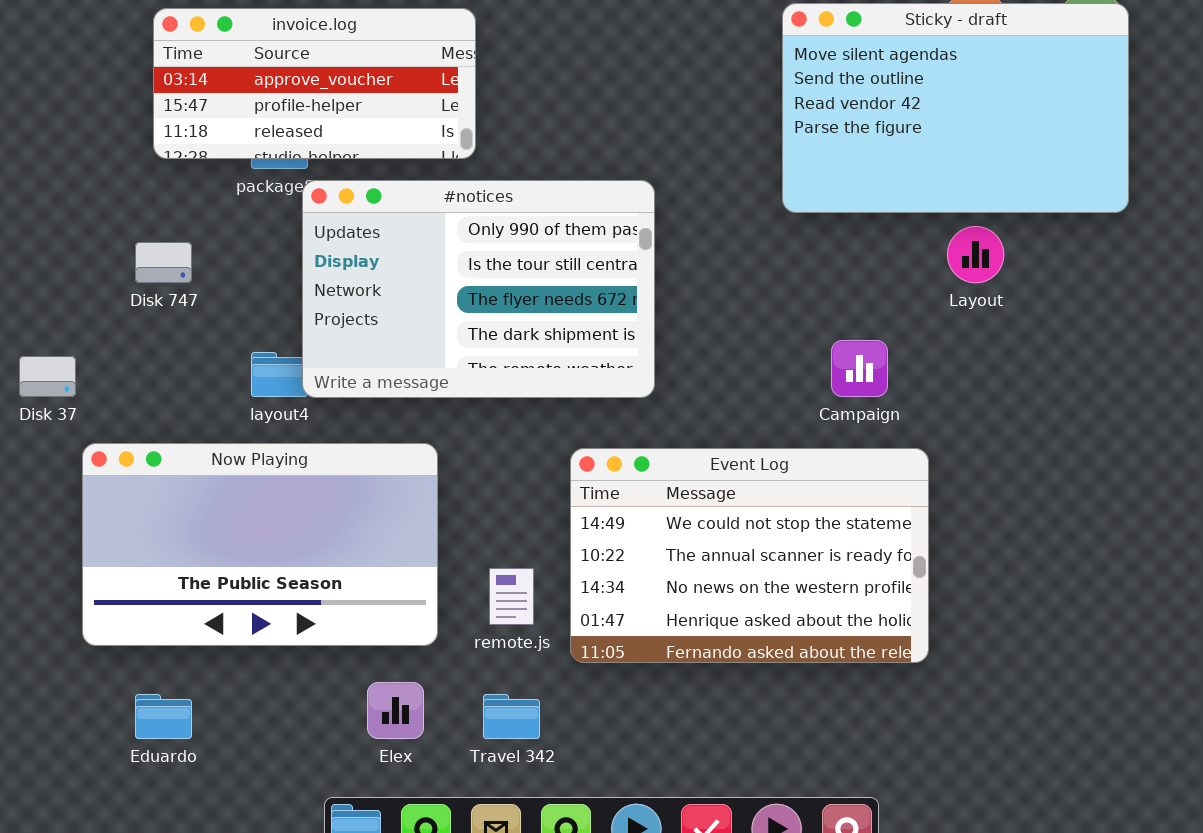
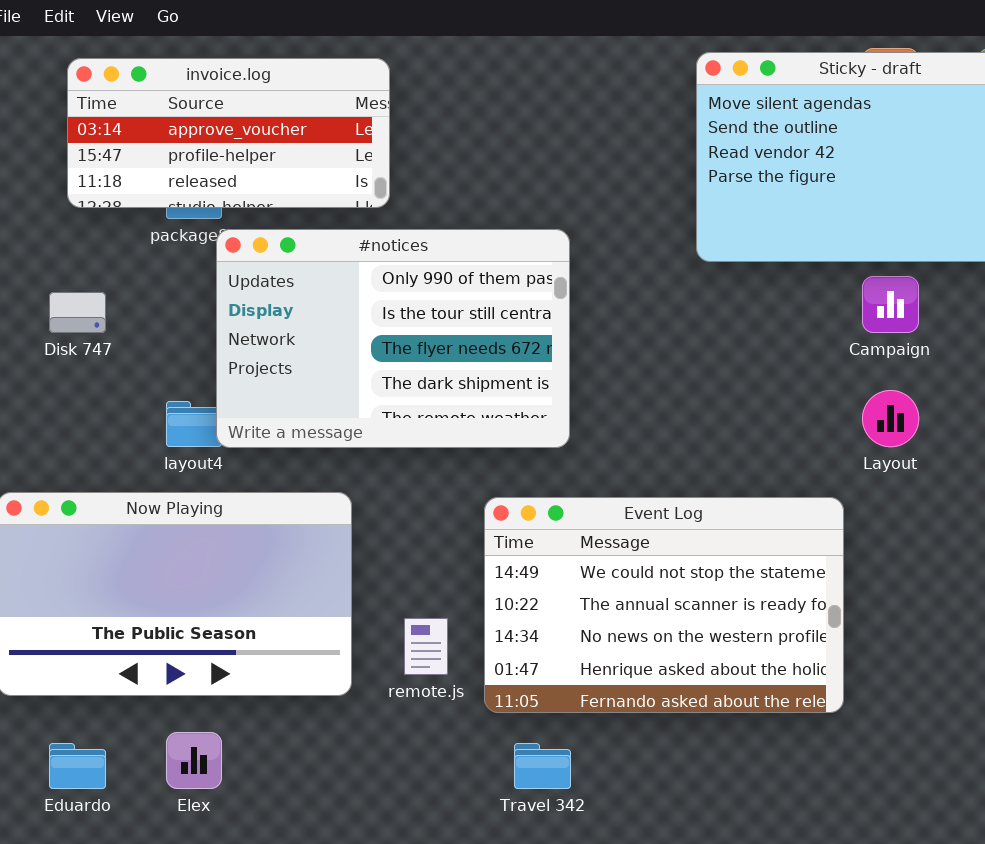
Layout: [947,226,1004,283] -> [862,390,919,447], moved
Campaign: [831,340,888,397] -> [862,276,919,333], moved
Elex: [367,682,424,739] -> [166,732,222,789], moved
Travel 342: [483,694,540,739] -> [514,743,571,789], moved

